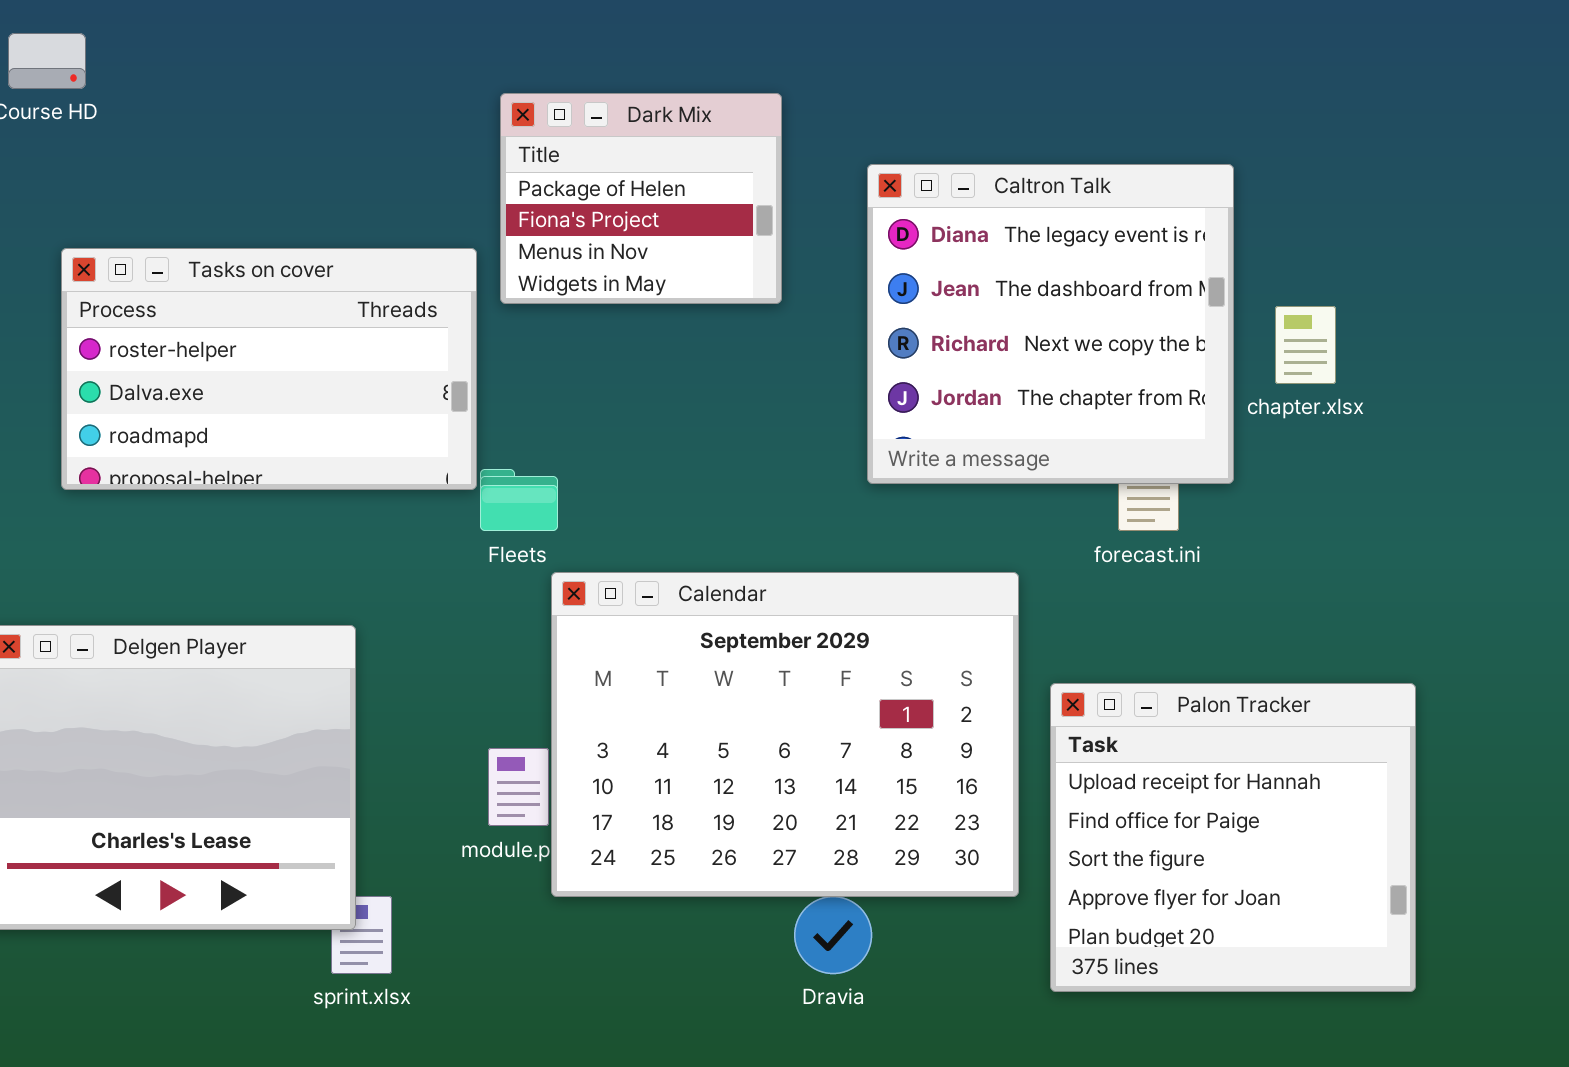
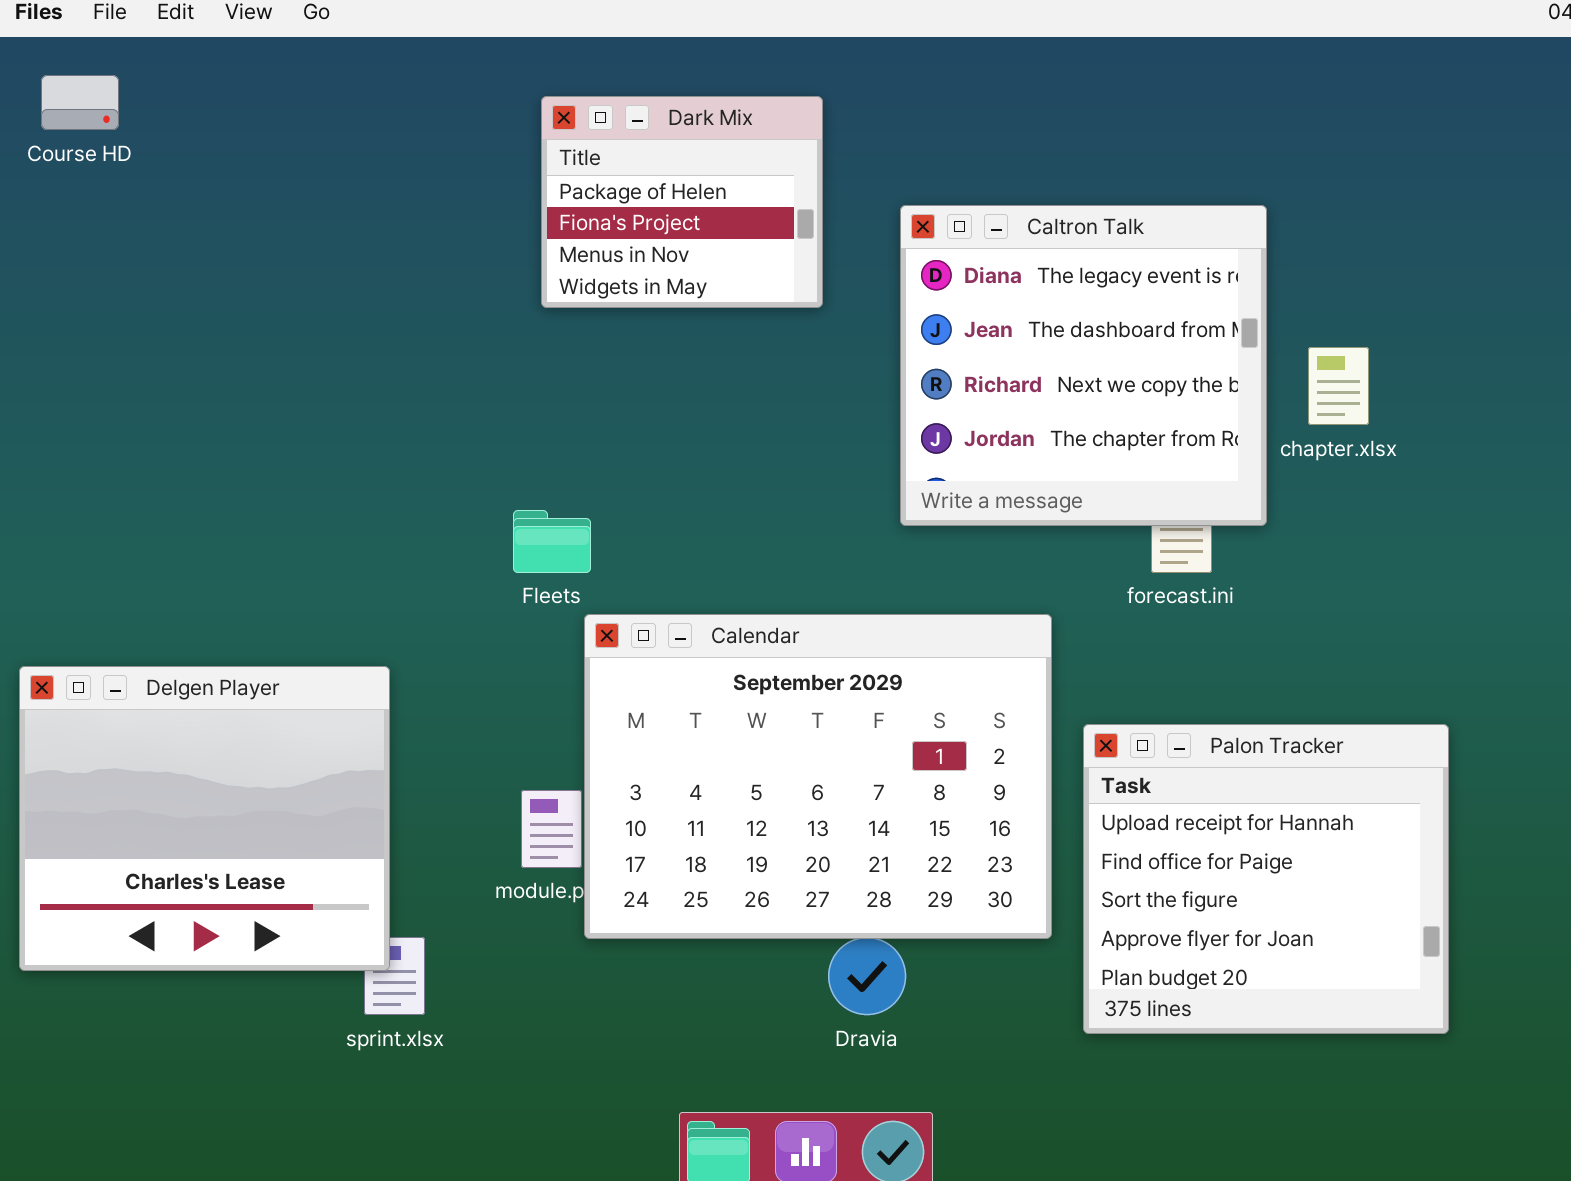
Dark Mix: [500,93,782,304] -> [541,96,823,308], moved
Tasks on cover: [61,248,477,490] -> none, closed

